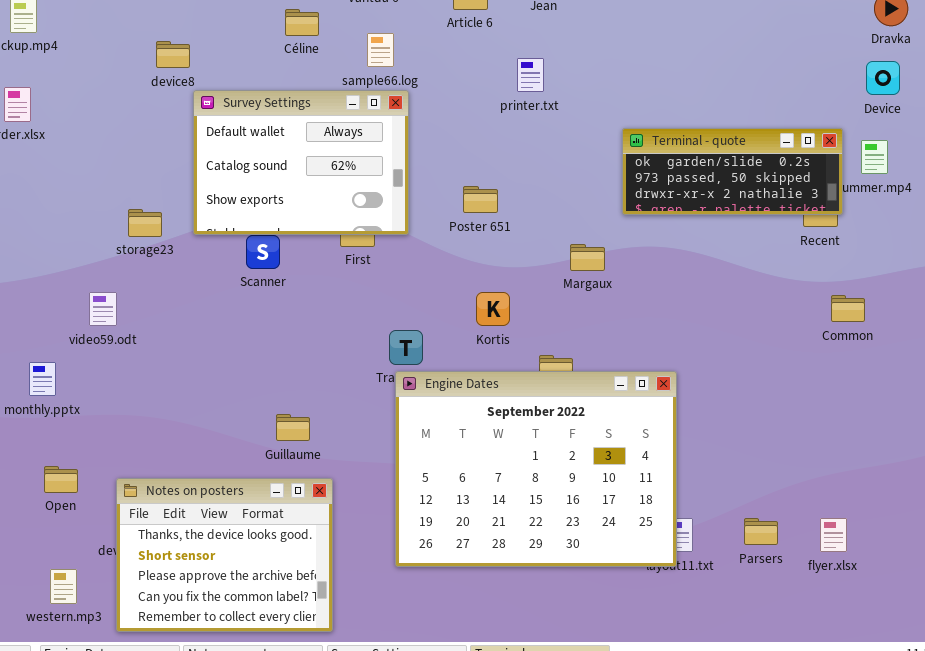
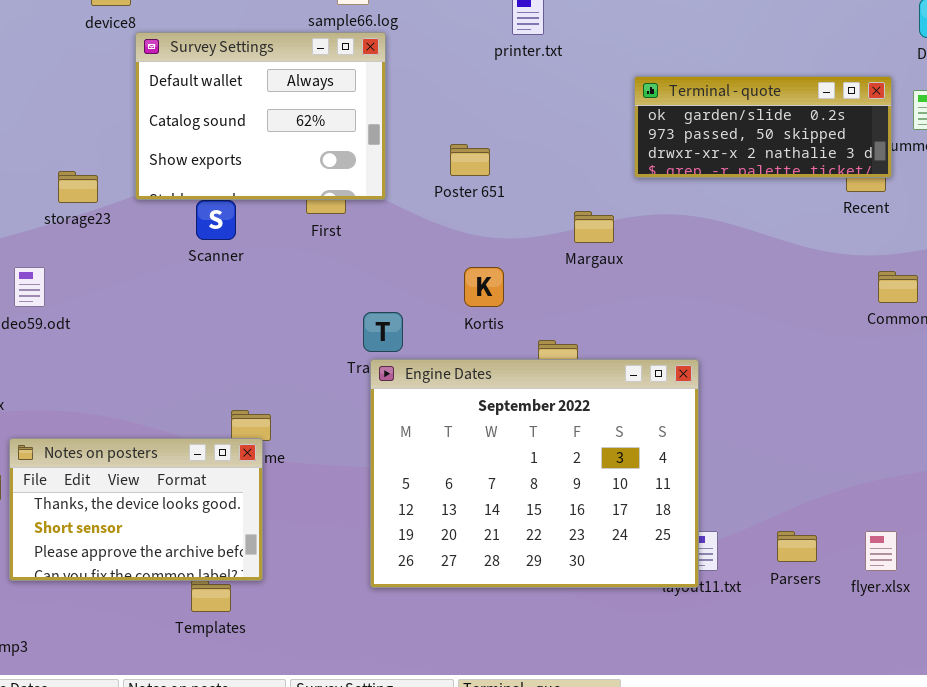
Notes on posters: [116,478,333,632] -> [9,438,263,581], moved, resized

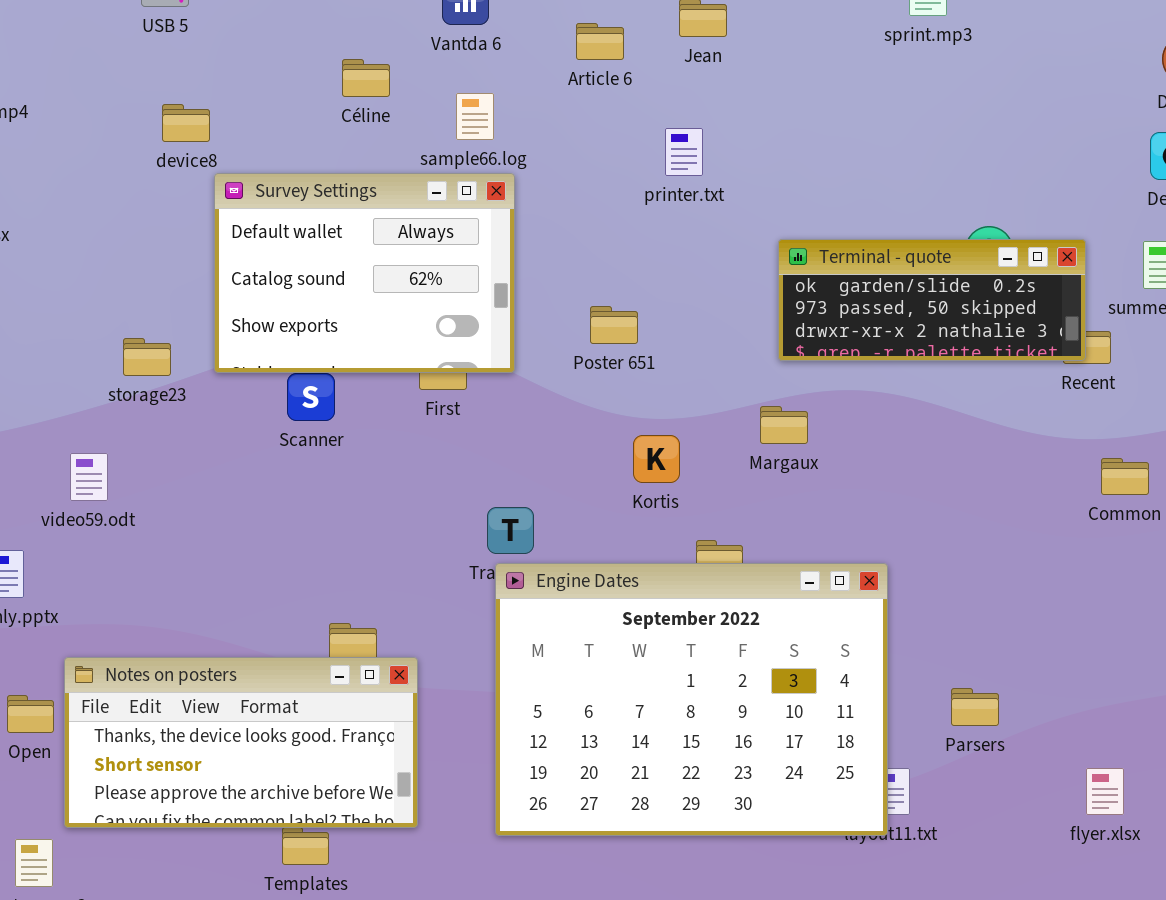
Terminal - quote: [634,76,892,178] -> [778,239,1086,361], moved
Margaux: [574,211,614,243] -> [760,406,808,444], moved
Kortis: [464,267,504,307] -> [633,435,680,483], moved
Notes on posters: [9,438,263,581] -> [64,657,418,828], resized
Parsers: [777,531,817,562] -> [951,688,999,726], moved

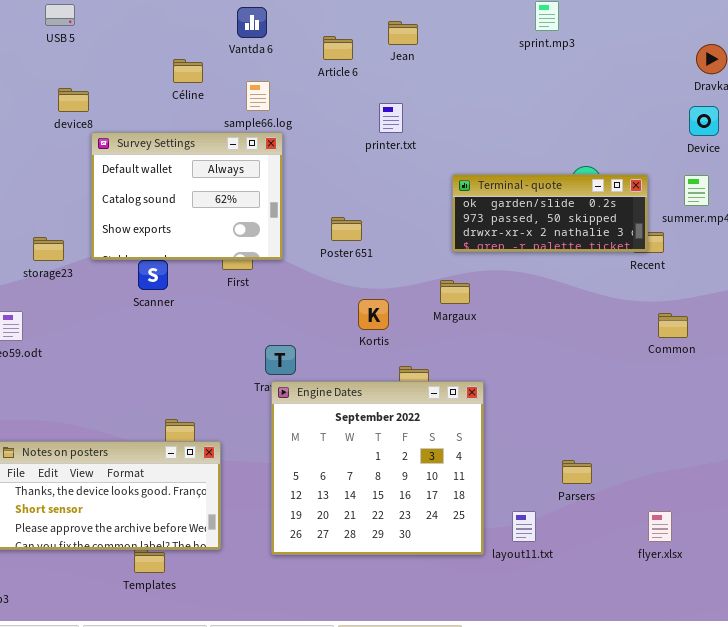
Engine Dates: [495,563,888,836] -> [271,381,484,555], resized

